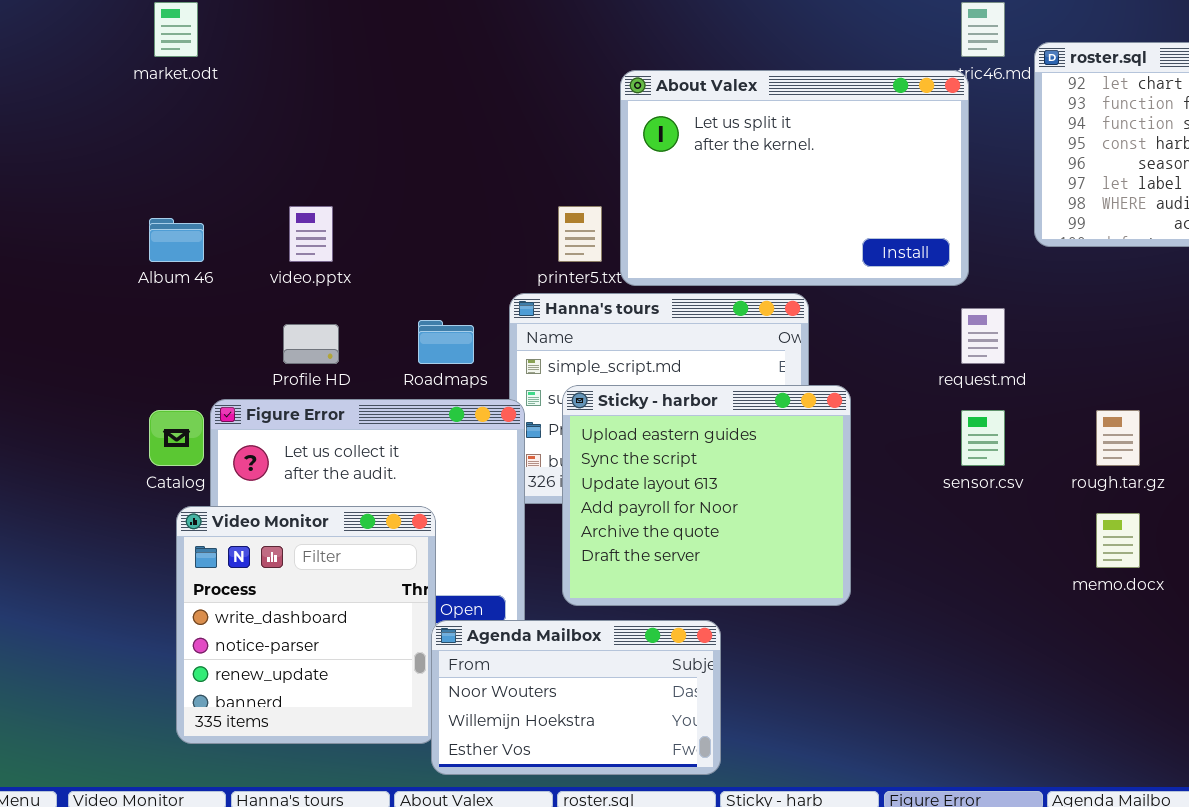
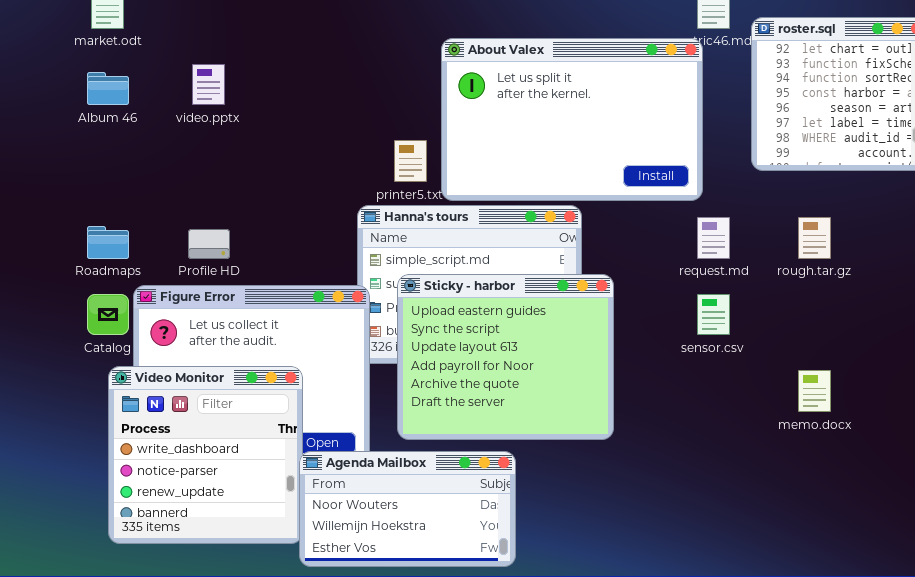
video.pptx: [289,206,333,262] -> [192,64,225,105], moved
Album 46: [149,218,204,262] -> [87,72,129,105], moved
Roadmaps: [418,320,474,364] -> [87,226,129,259], moved
rough.tar.gz: [1096,410,1140,466] -> [798,217,831,259], moved

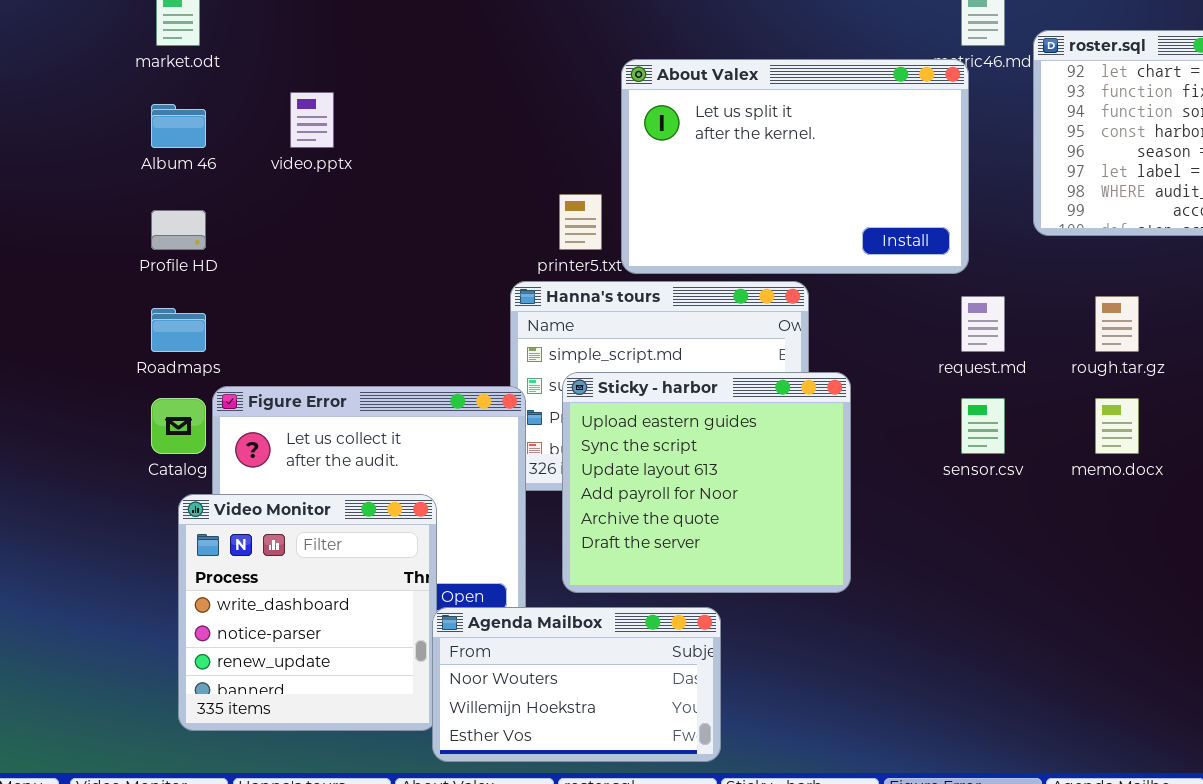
Profile HD: [188,229,230,259] -> [151,210,206,250], moved
memo.docx: [798,370,831,412] -> [1095,398,1139,454], moved

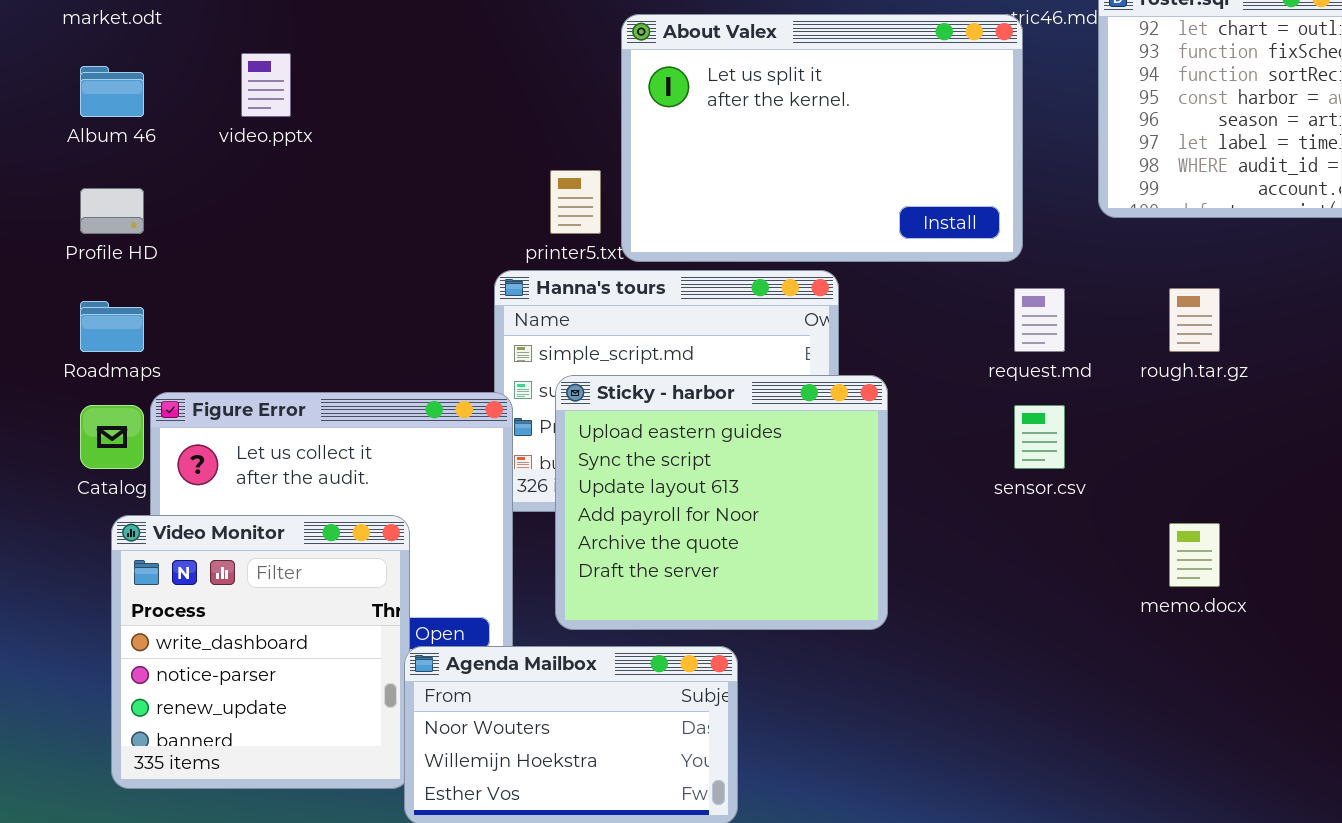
memo.docx: [1095,398,1139,454] -> [1169,523,1220,587], moved

